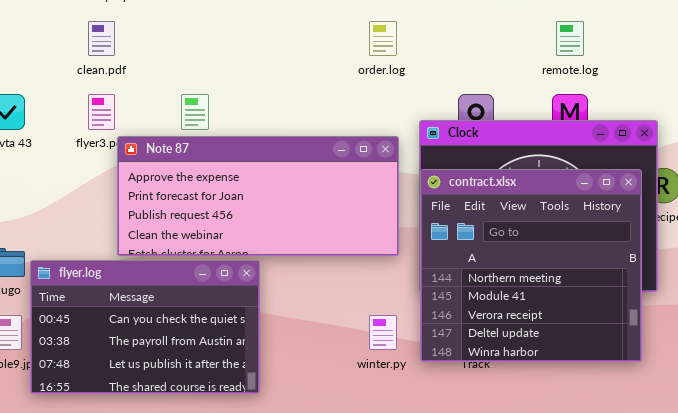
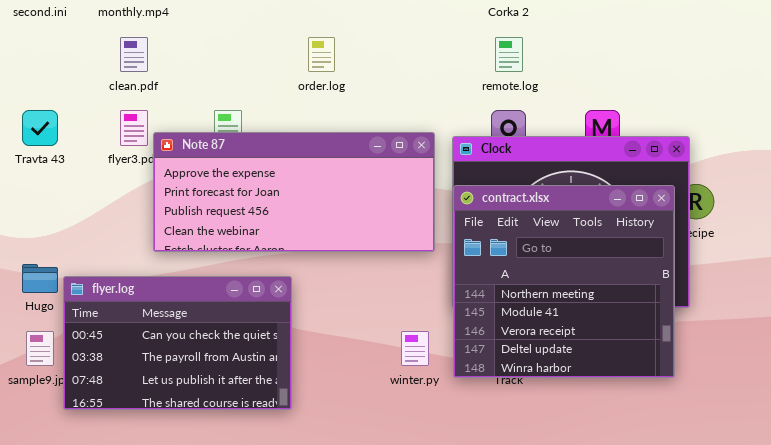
order.log: [369,21,397,56] -> [308,37,335,72], moved
remote.log: [556,21,584,56] -> [495,37,523,72], moved
Note 87: [117,136,399,256] -> [153,132,435,252], moved

